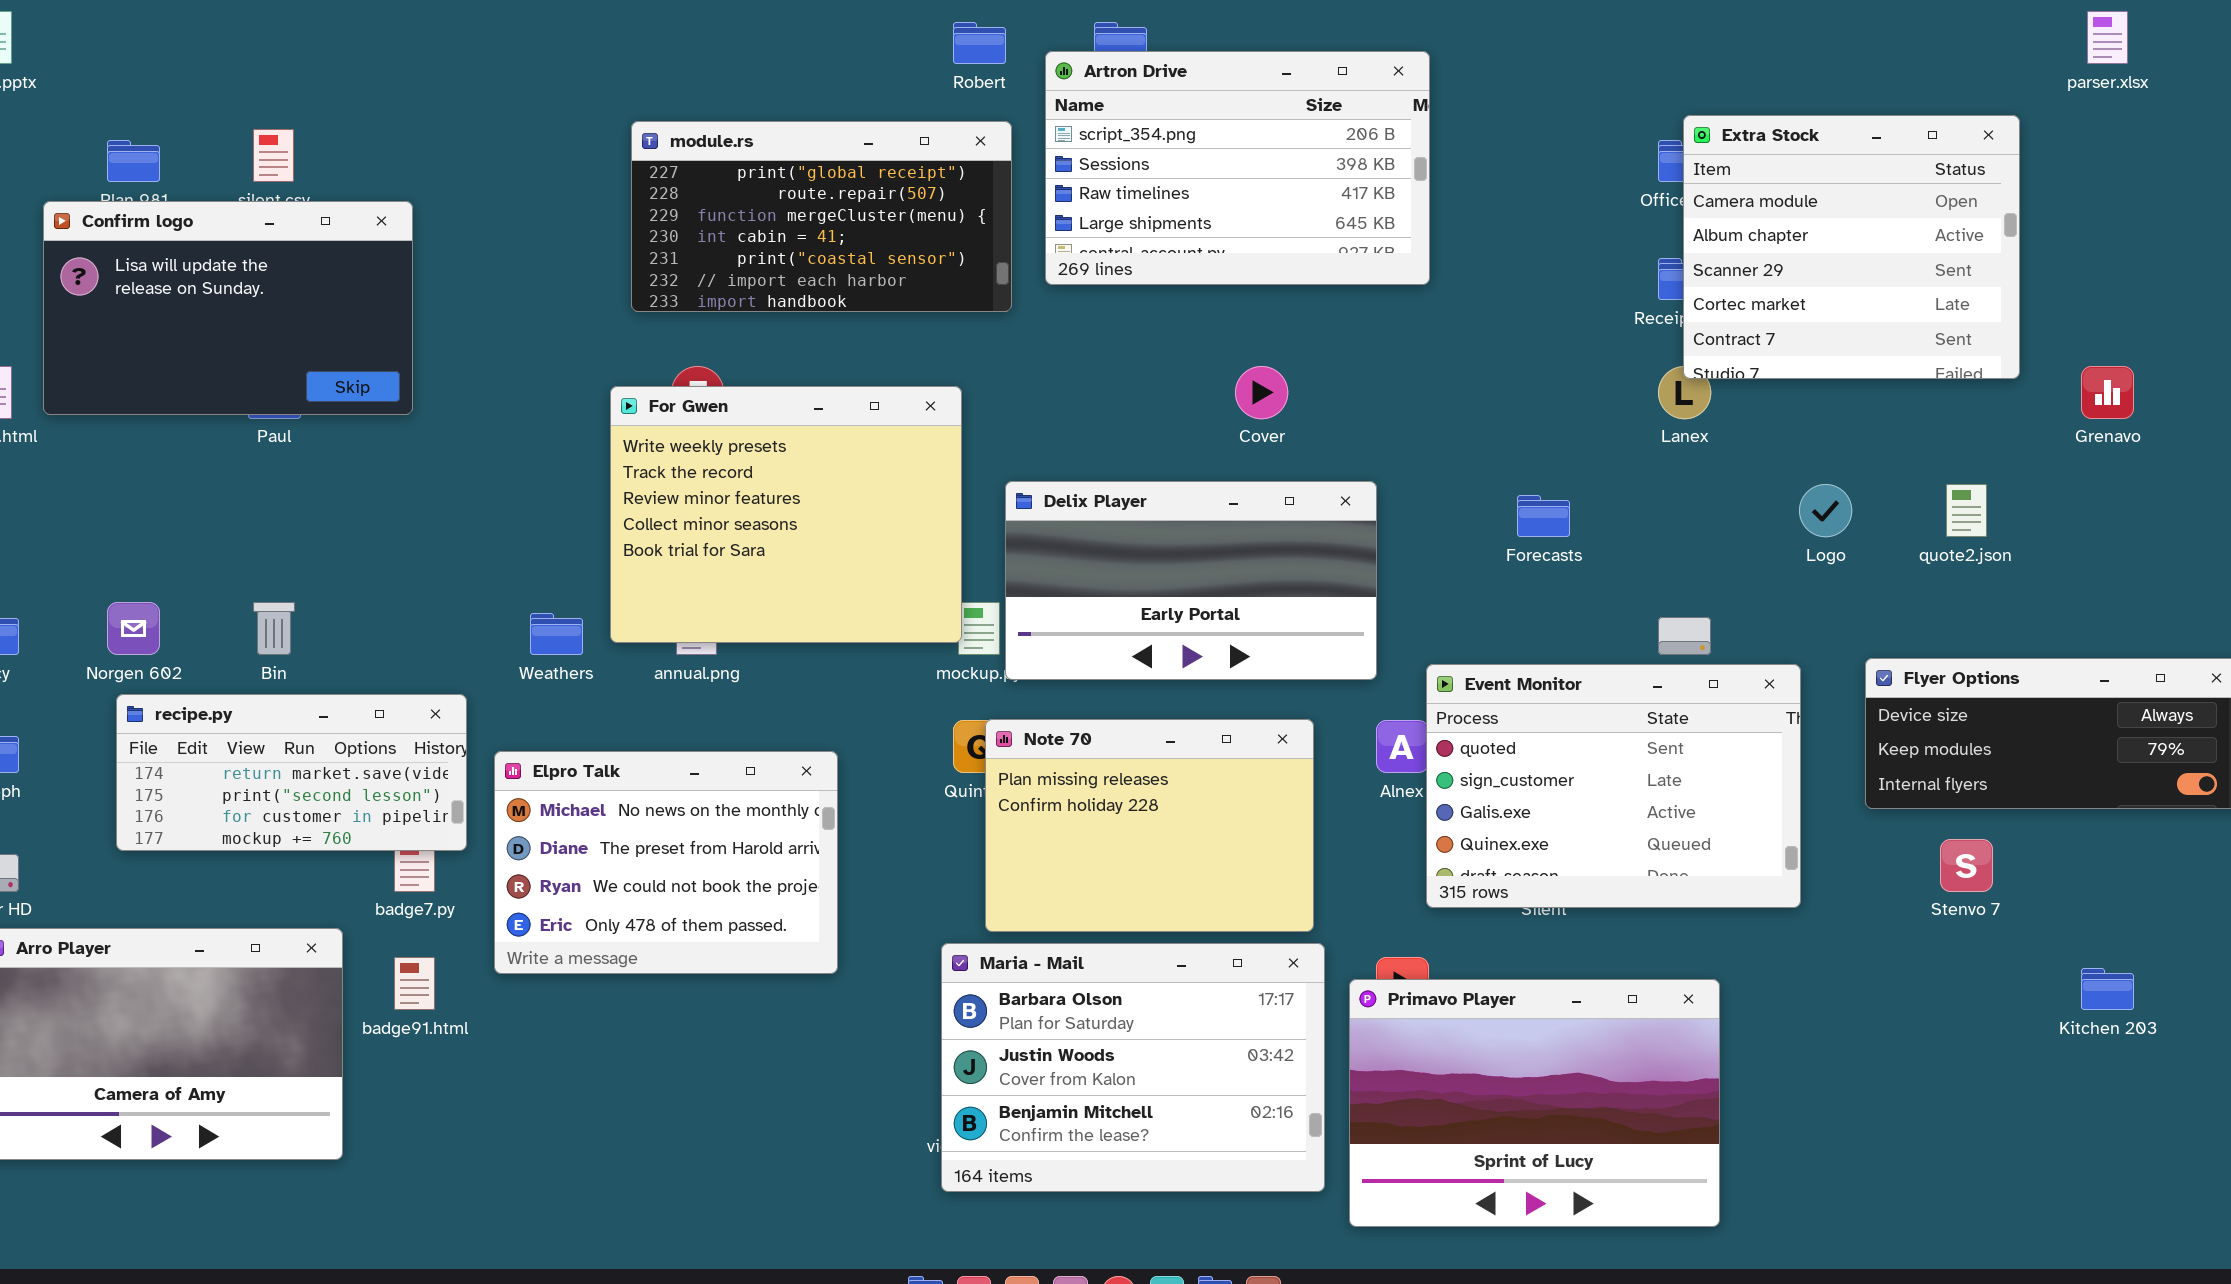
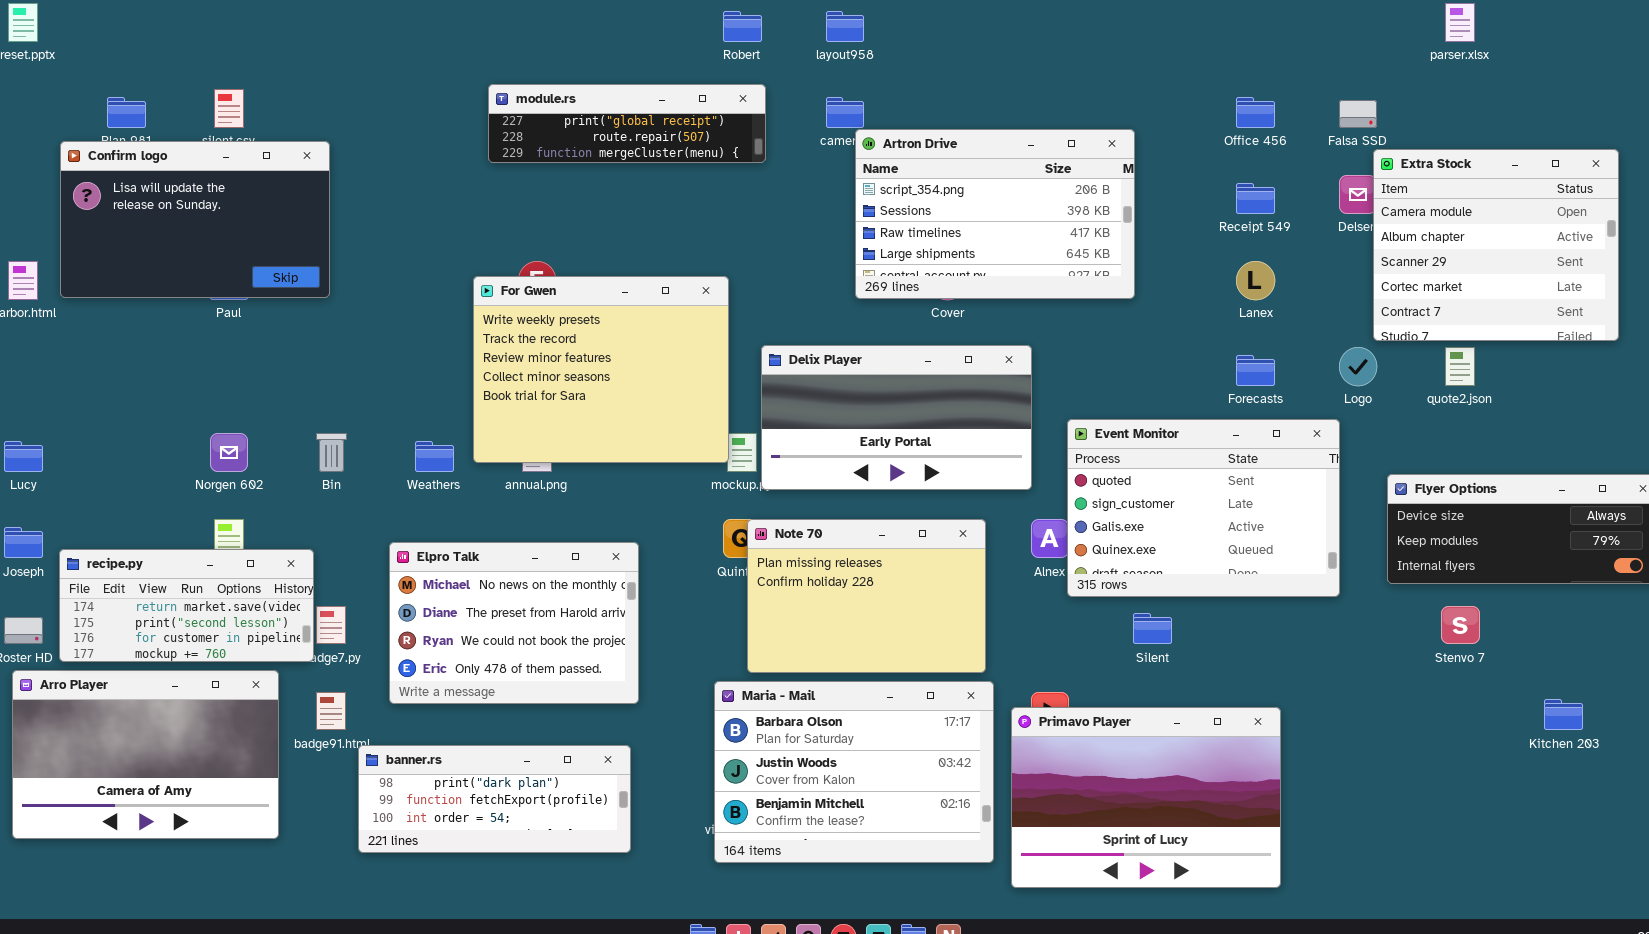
parser.xlsx: [2087,11,2128,64] -> [1445,3,1475,42], moved
Artron Drive: [1045,51,1430,285] -> [855,129,1135,299], moved
Extra Stock: [1683,115,2020,379] -> [1373,149,1619,341], moved
module.rs: [631,121,1012,312] -> [488,84,766,163], resized
Forecasts: [1517,495,1570,537] -> [1236,355,1275,386], moved
Norgen 602: [107,602,160,655] -> [210,433,248,472], moved
Bin: [253,602,295,655] -> [316,433,347,472], moved
Event Monitor: [1426,664,1801,908] -> [1067,419,1340,597], moved
recipe.py: [116,694,467,851] -> [59,549,314,662], moved
banner.rs: none -> [358,745,631,853], opened

